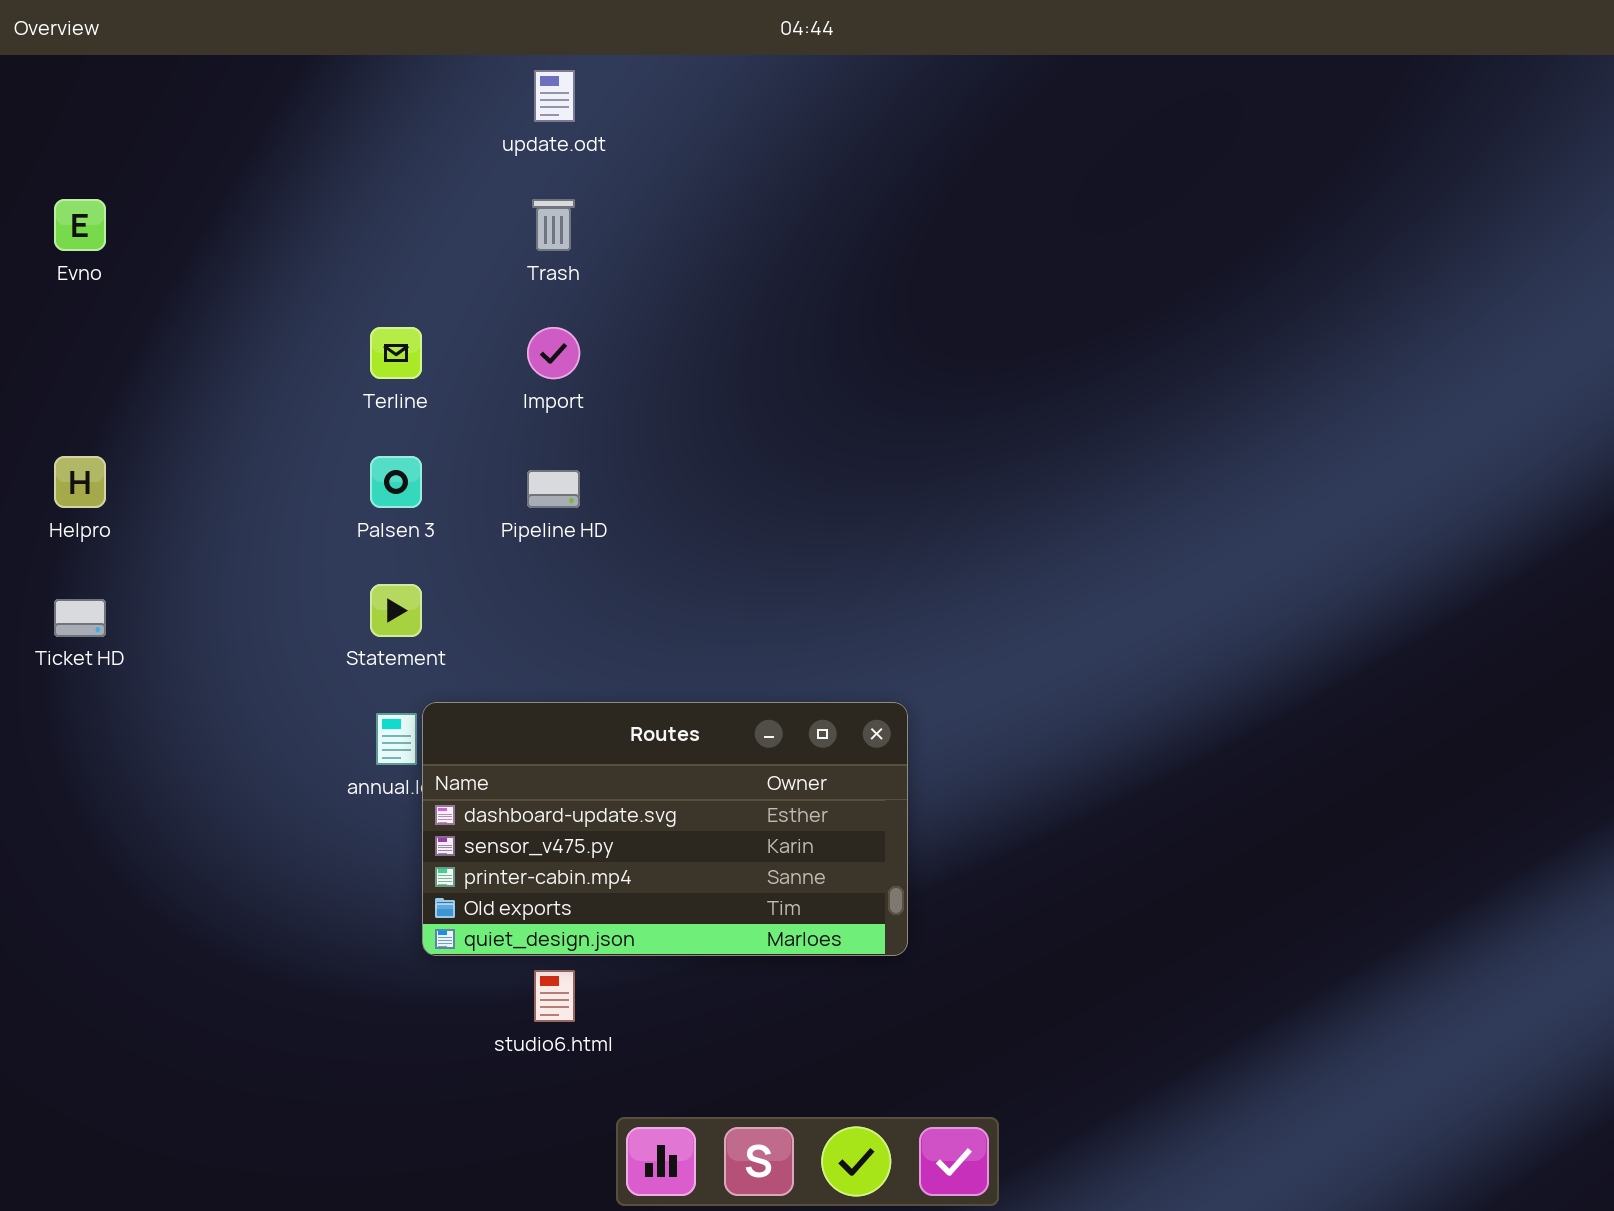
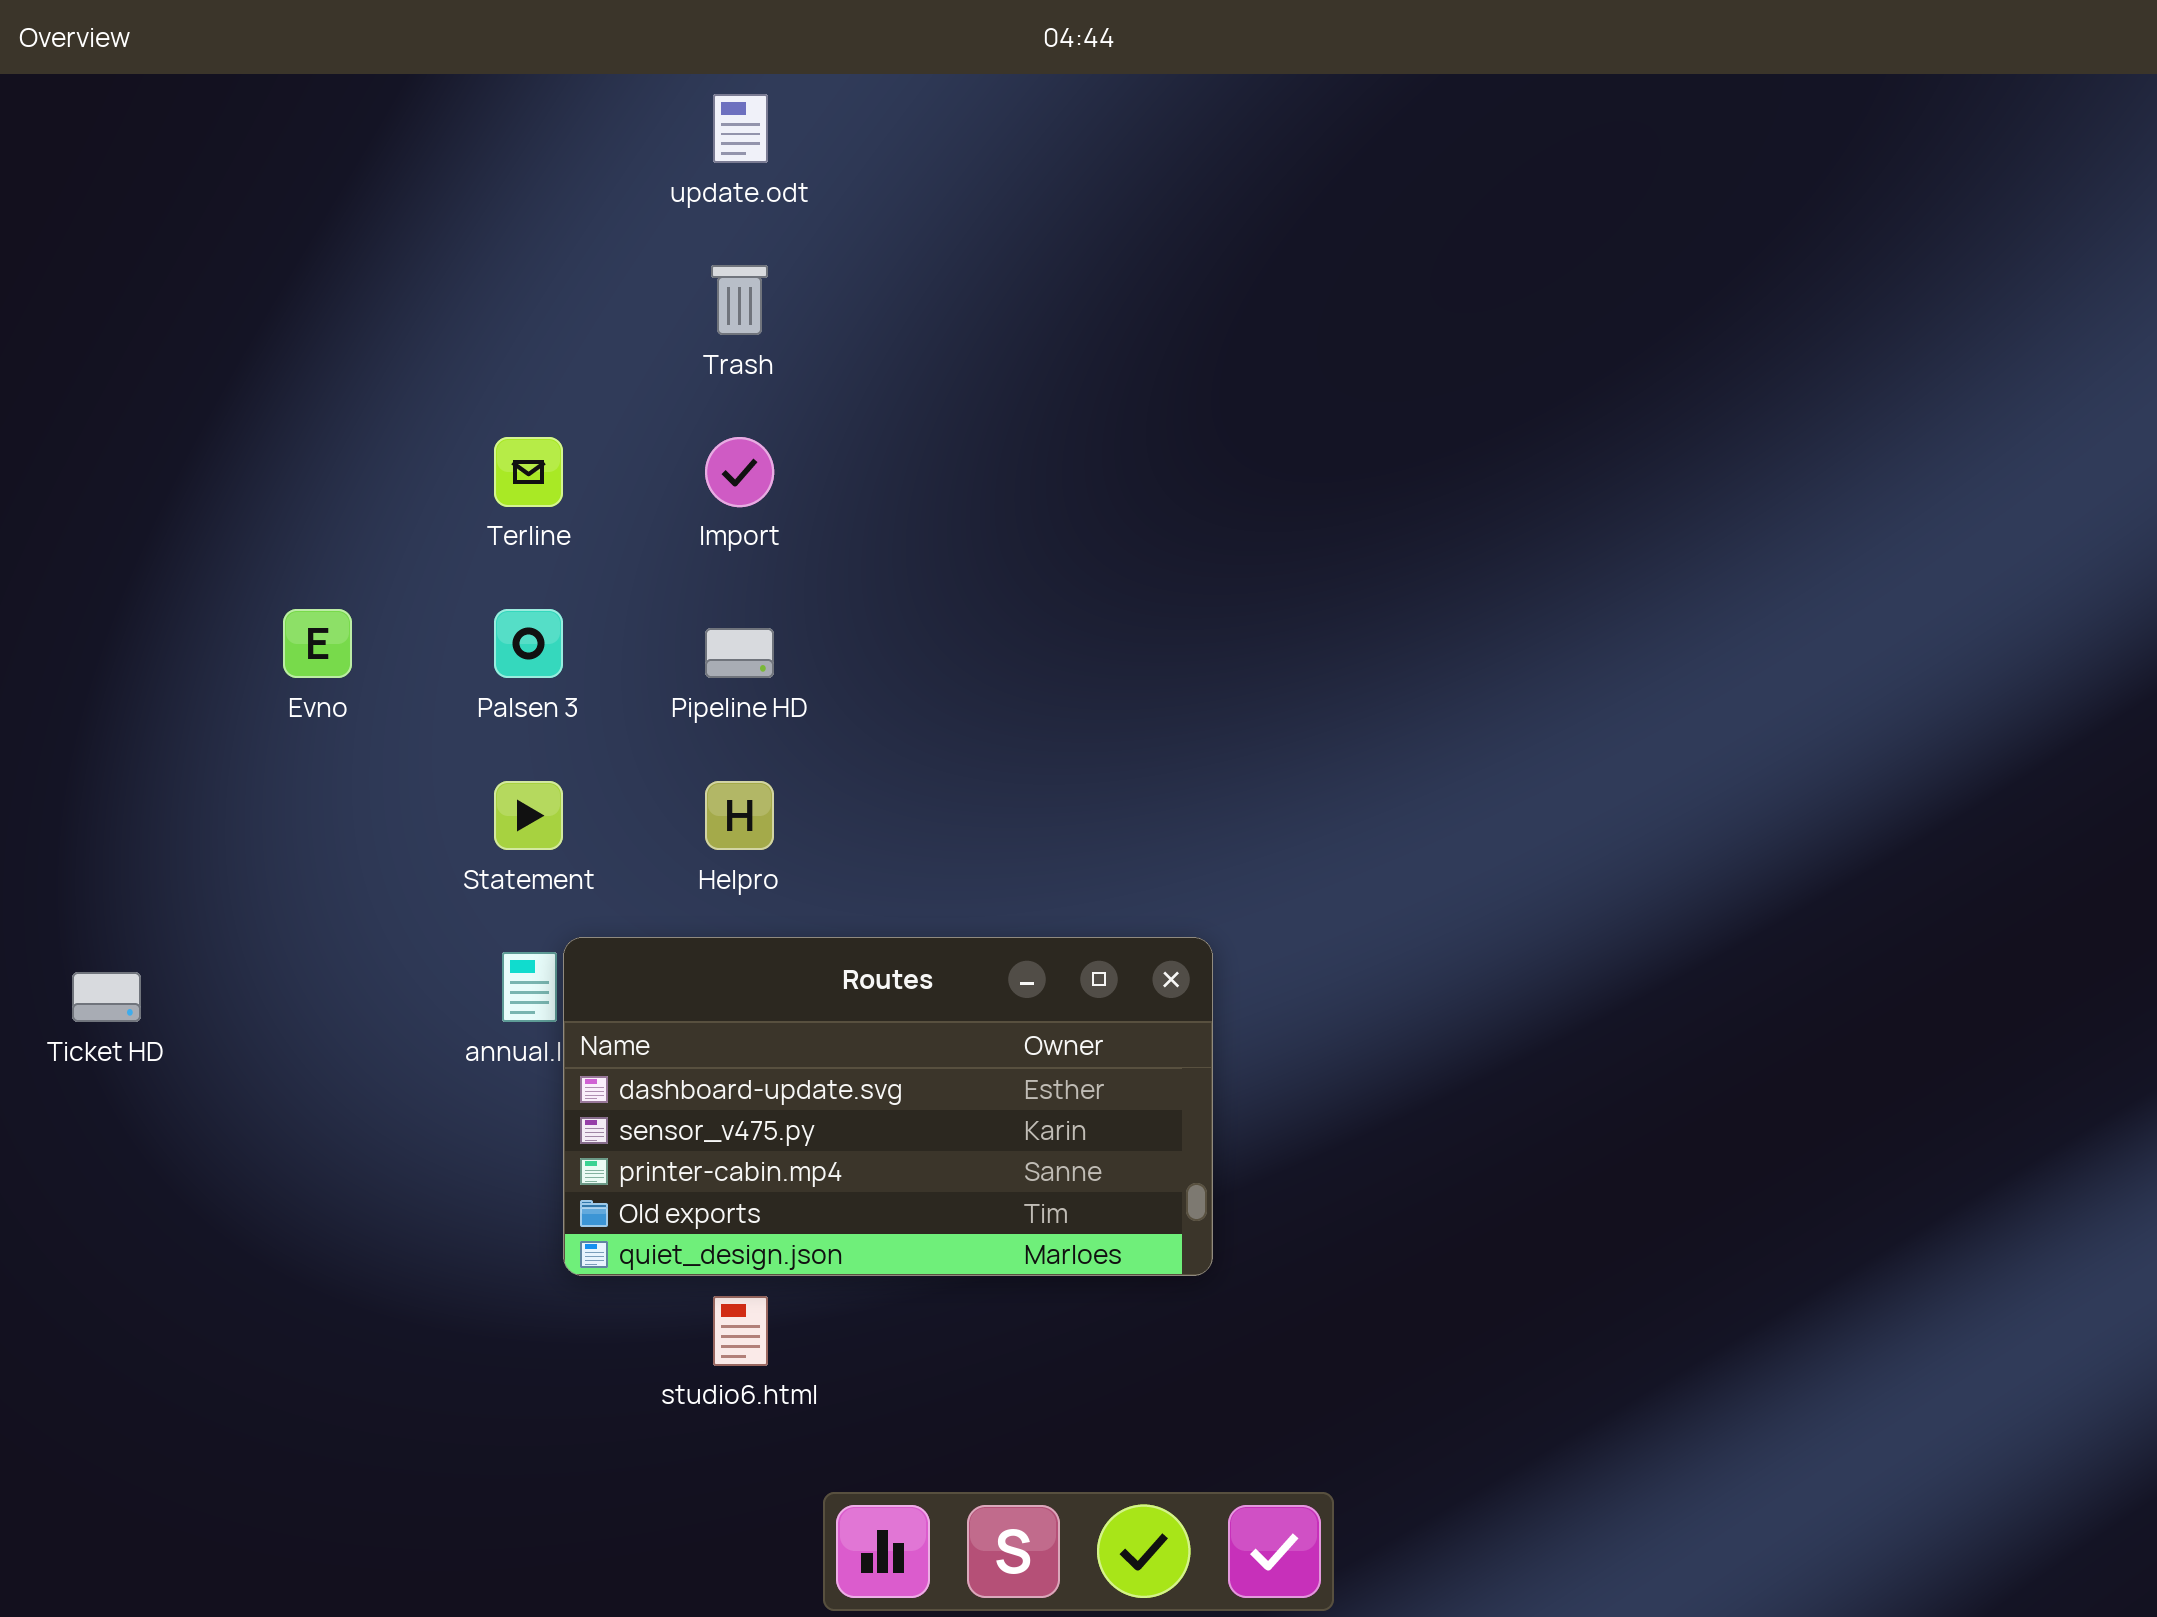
Evno: [54,199,106,251] -> [283,609,352,678], moved
Helpro: [54,456,106,508] -> [705,781,774,850], moved
Ticket HD: [54,599,106,637] -> [72,972,141,1022], moved

